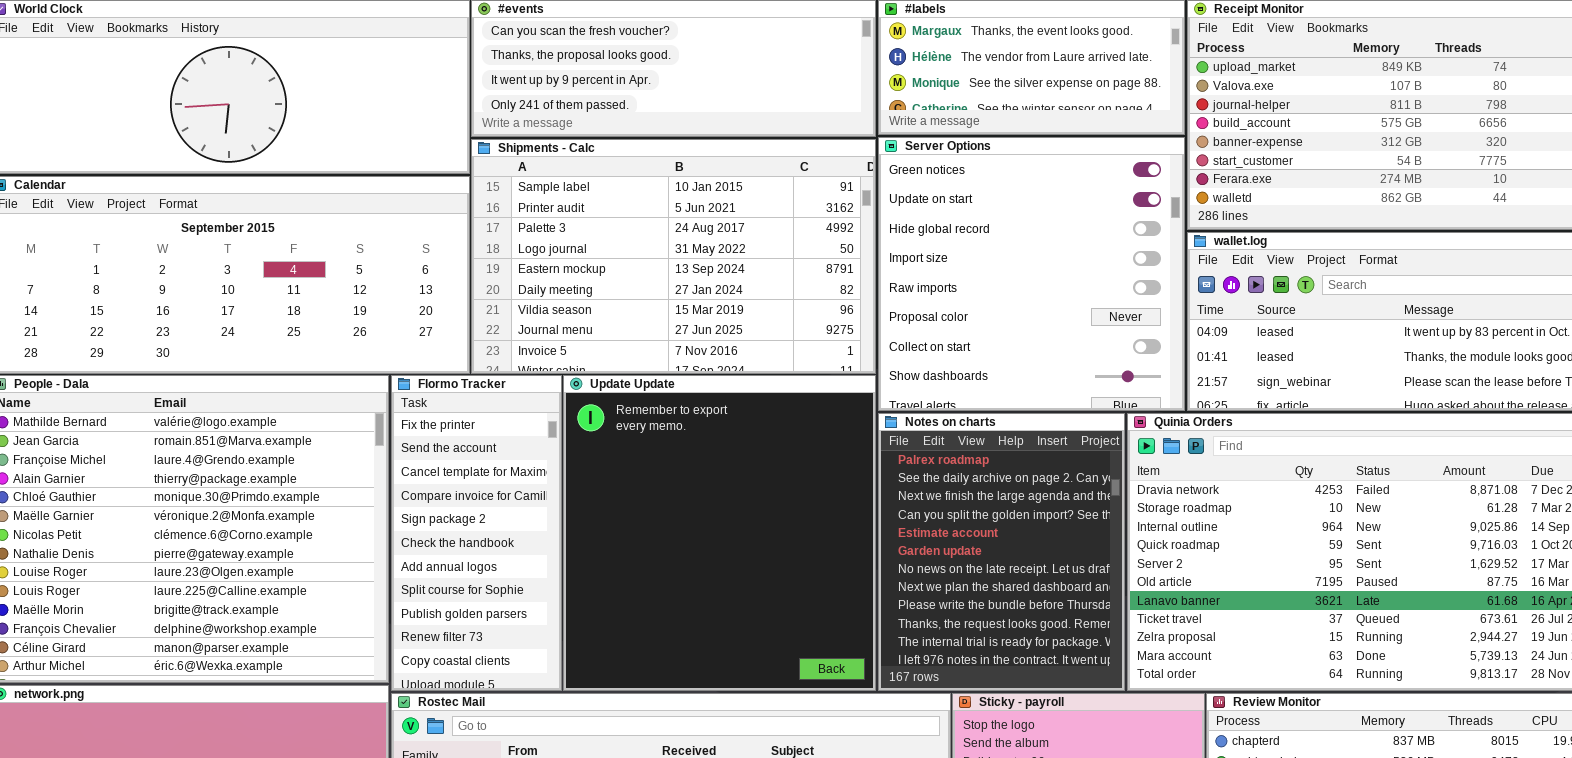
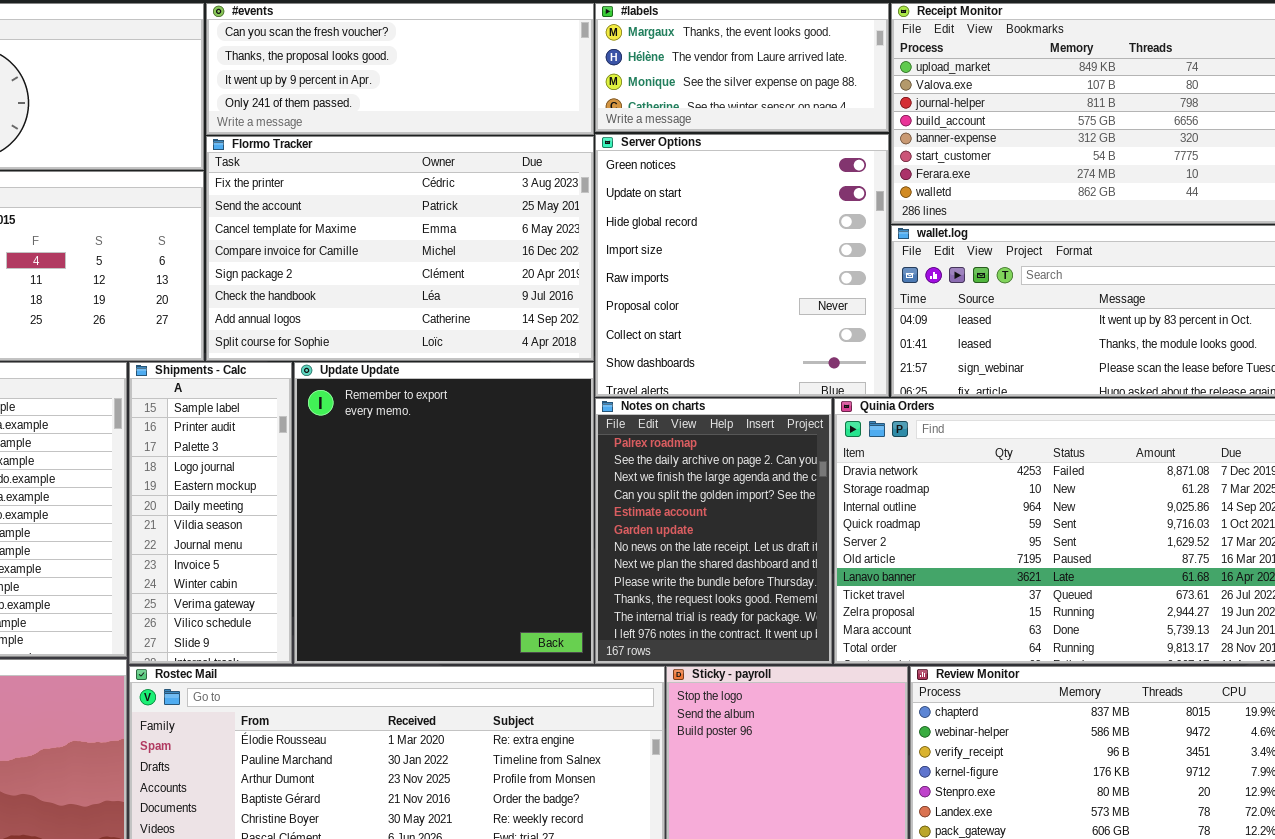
Shipments - Calc: [471,139,876,374] -> [129,362,292,664], moved, resized
Flormo Tracker: [391,375,562,691] -> [206,136,594,361], moved, resized

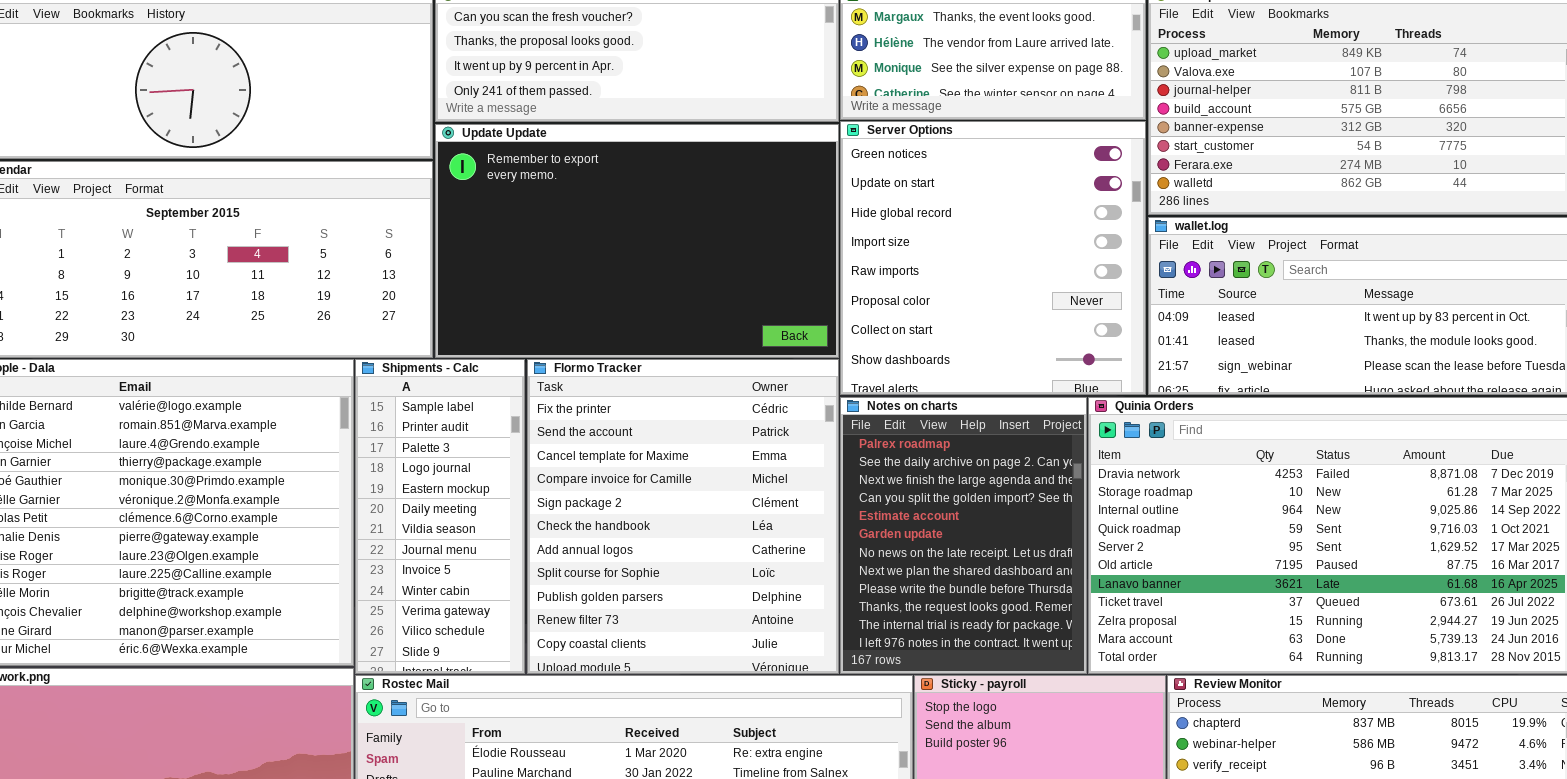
Flormo Tracker: [206,136,594,361] -> [527,359,839,674], moved, resized
Update Update: [294,362,594,664] -> [435,124,839,358], moved, resized

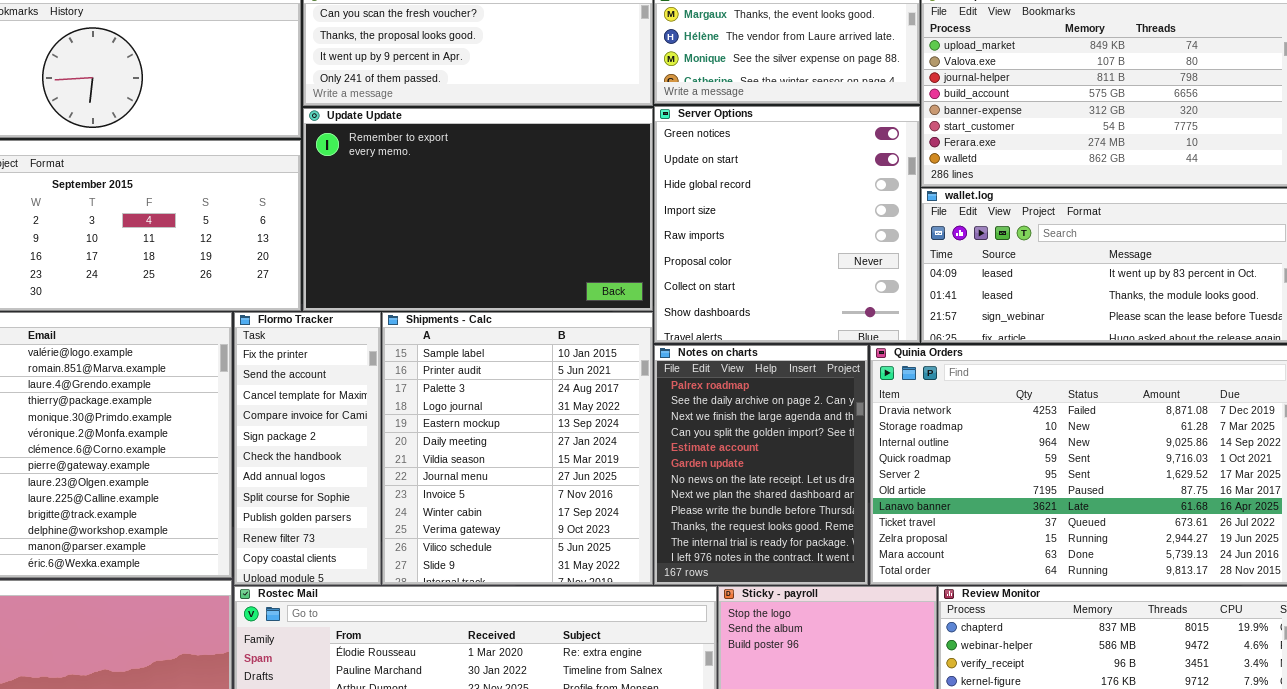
Shipments - Calc: [355,359,525,674] -> [382,312,653,585], moved, resized
Flormo Tracker: [527,359,839,674] -> [234,312,381,585], moved, resized

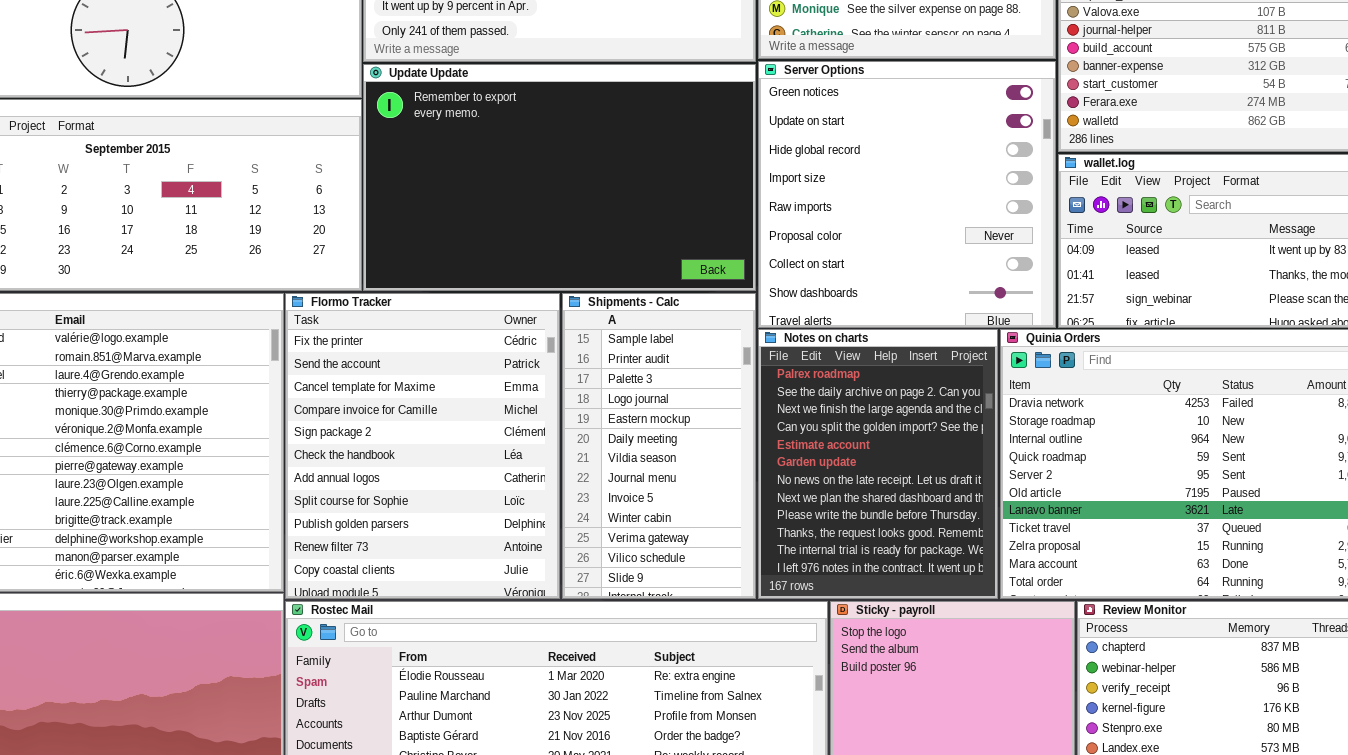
Flormo Tracker: [234,312,381,585] -> [285,293,560,599], resized
Shipments - Calc: [382,312,653,585] -> [562,293,756,599], resized

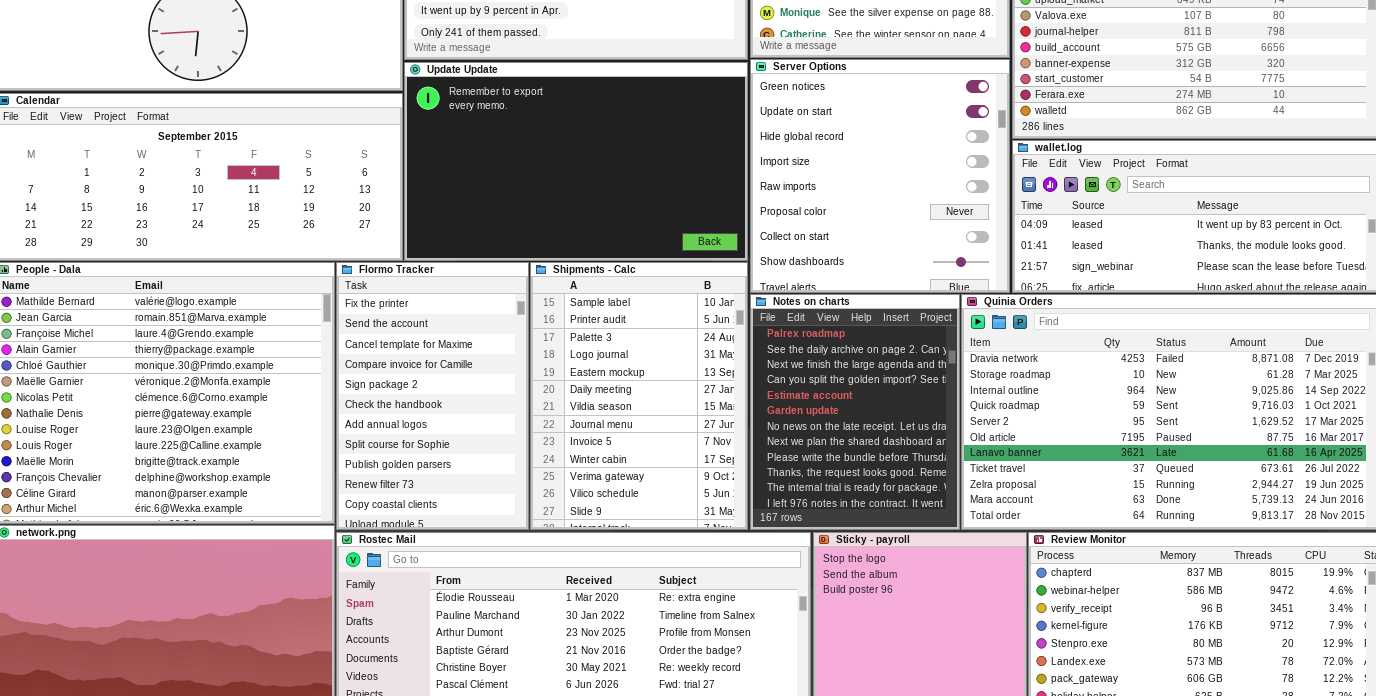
Flormo Tracker: [285,293,560,599] -> [336,262,529,530], resized
Shipments - Calc: [562,293,756,599] -> [530,262,748,530], resized

